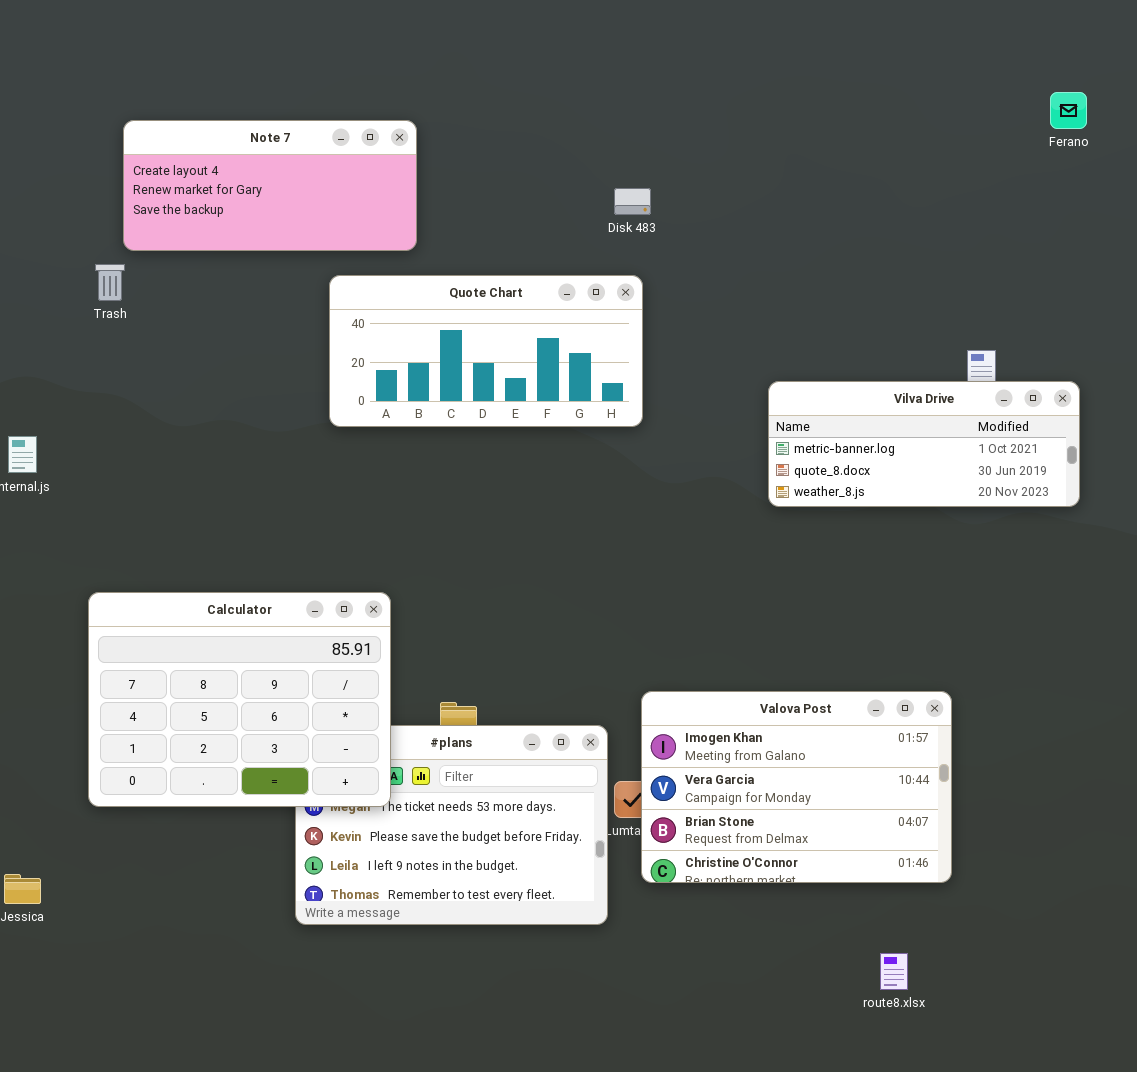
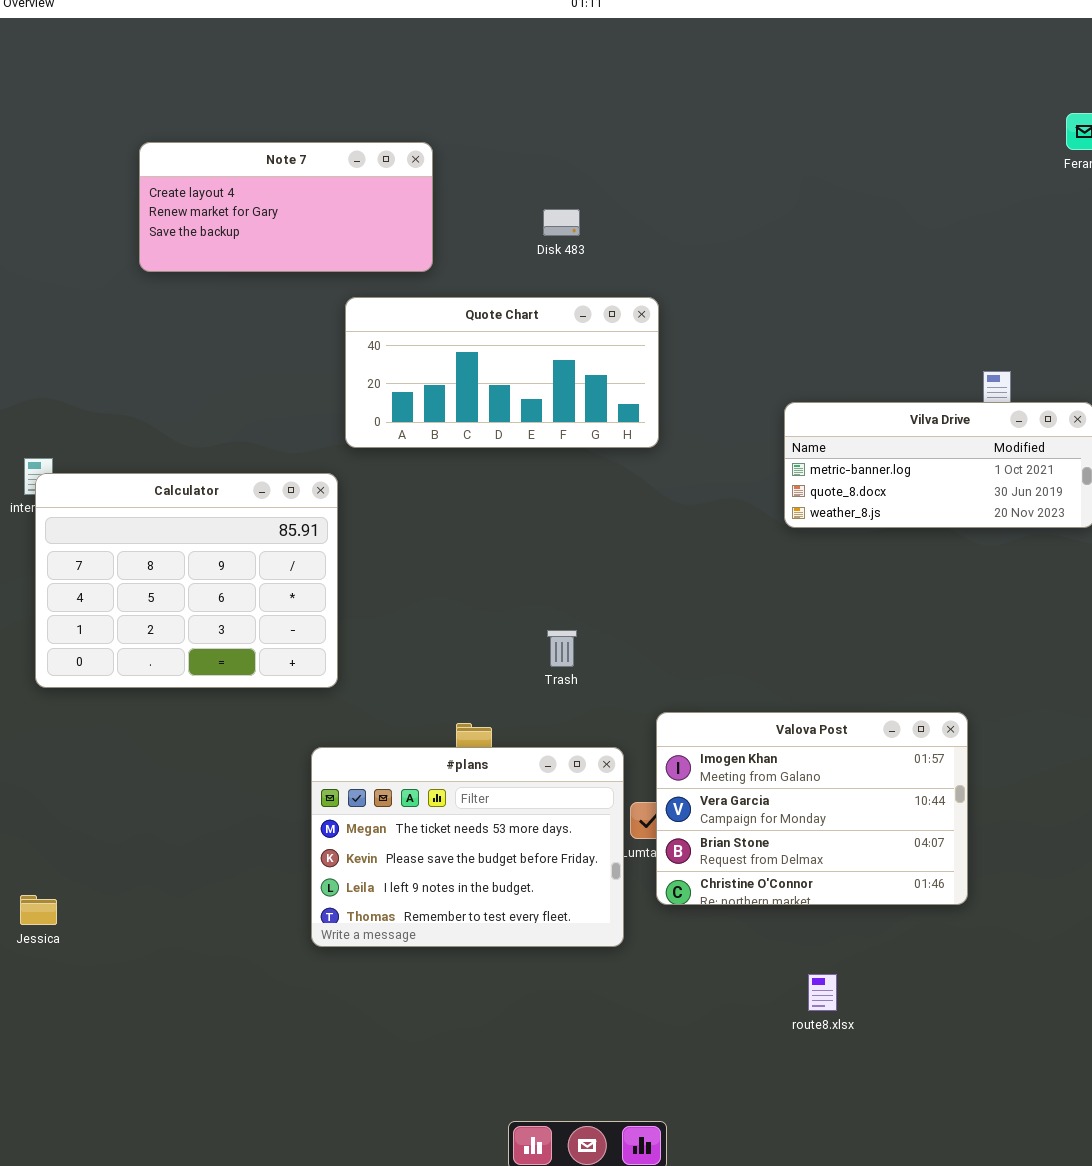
Disk 483: [614,188,651,215] -> [543,209,580,236], moved
Trash: [95,264,125,301] -> [547,630,577,667], moved
Calculator: [88,592,391,807] -> [35,473,338,688], moved
route8.xlsx: [880,953,908,990] -> [808,974,837,1011], moved

